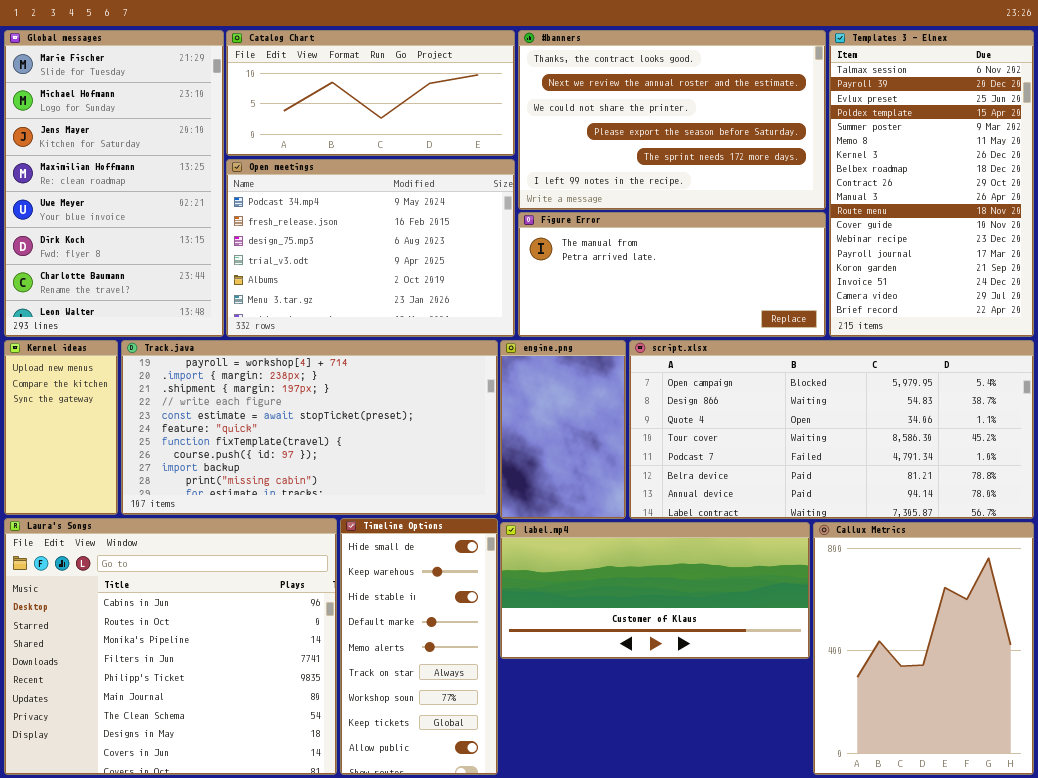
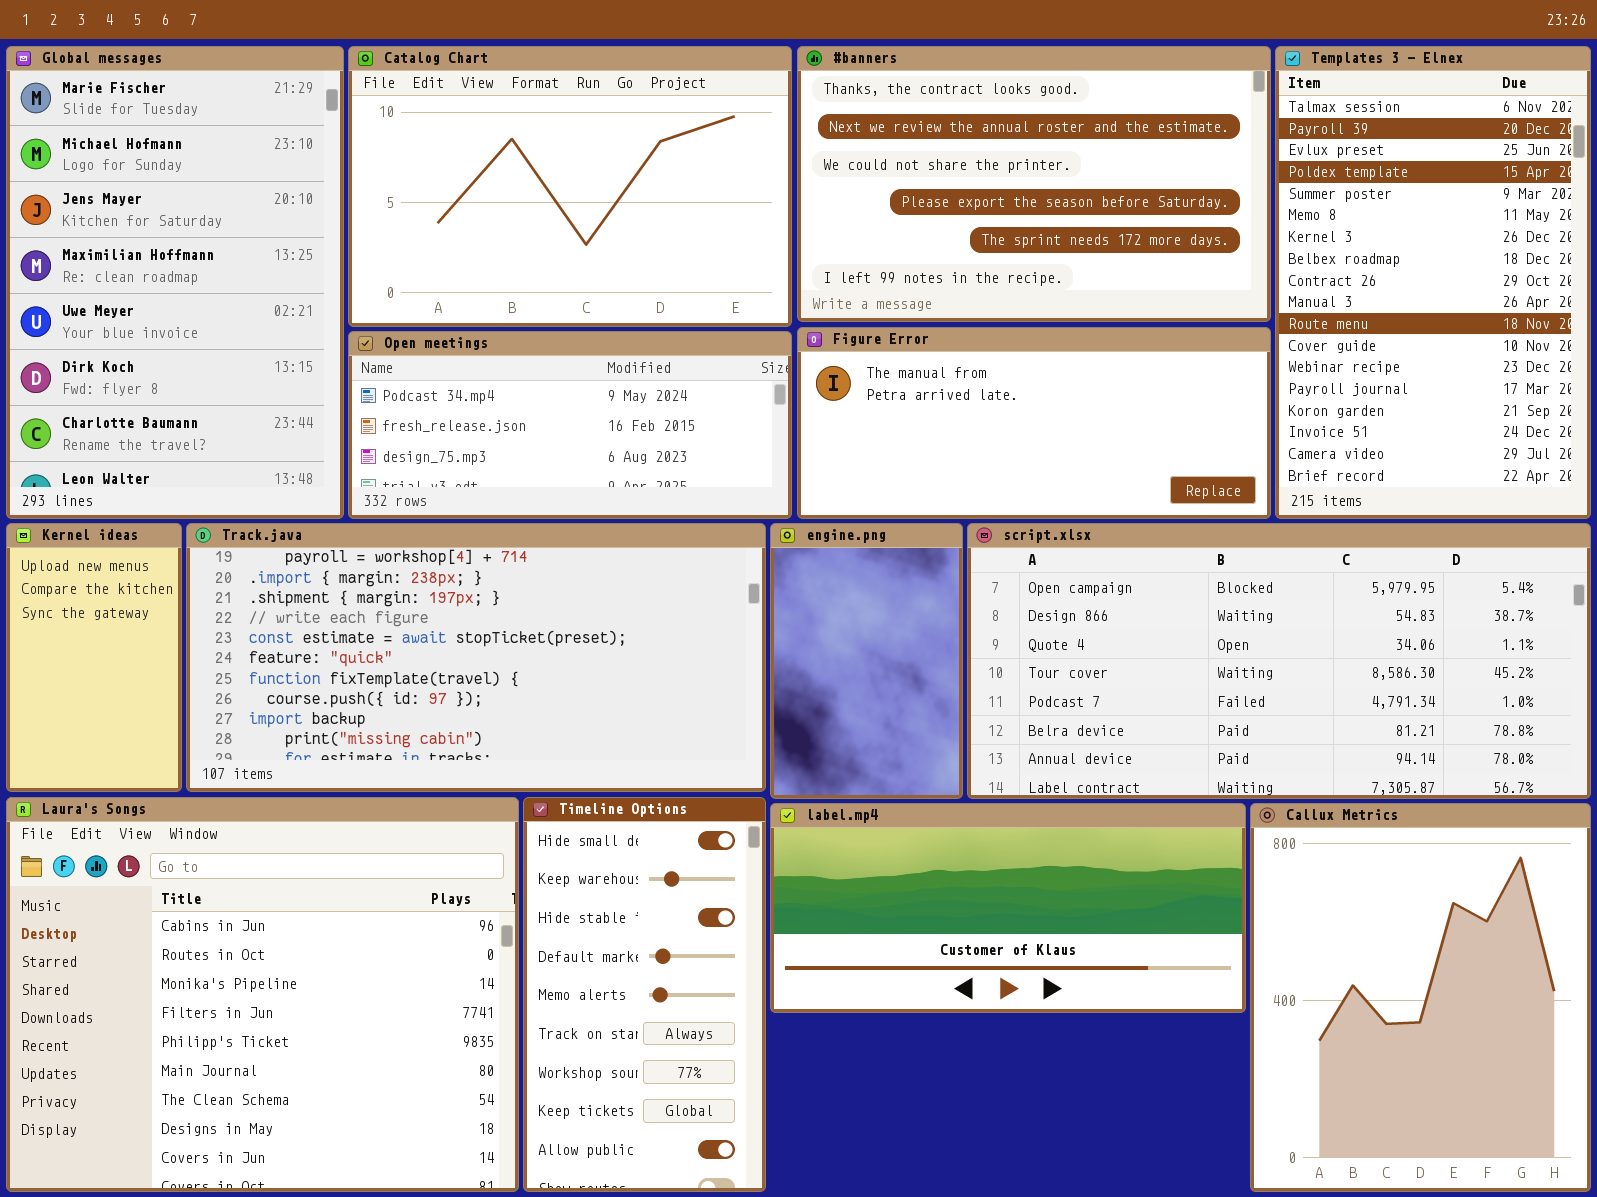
Catalog Chart: [226,30,515,156] -> [348,46,792,327], resized
Open meetings: [226,159,515,337] -> [348,331,792,519], resized

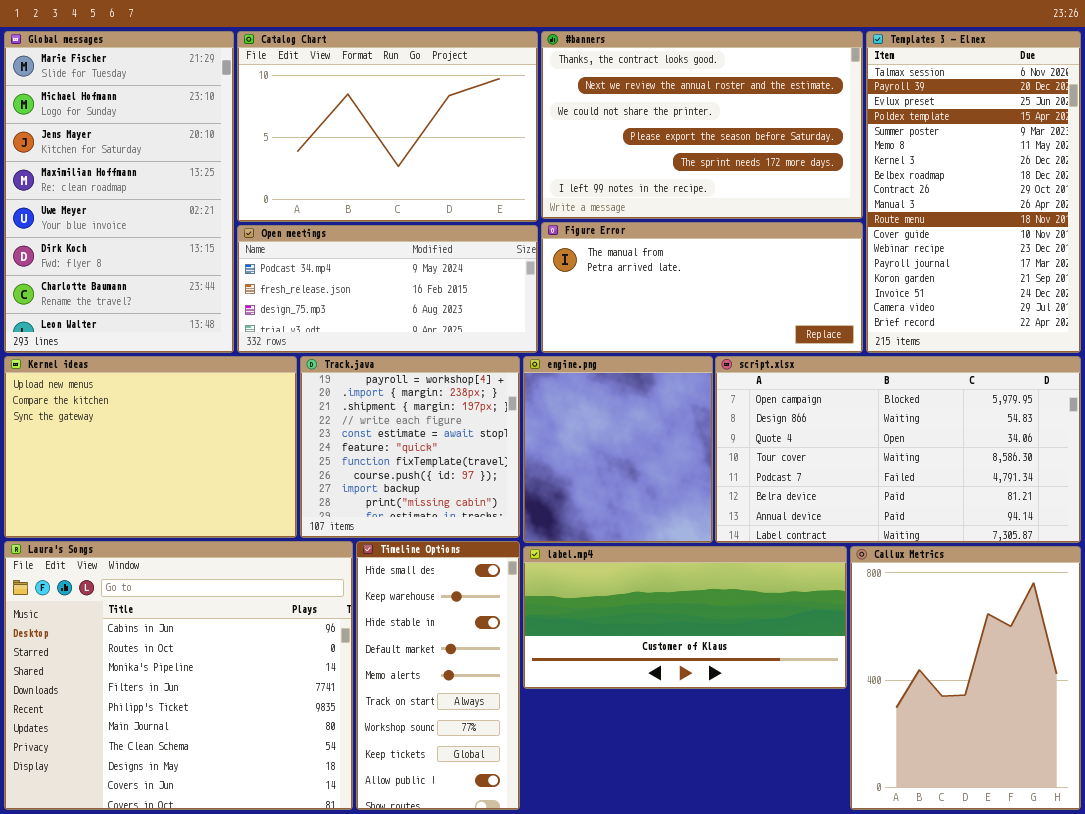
Kernel ideas: [6,523,182,792] -> [4,356,297,538], resized
Track.java: [186,523,766,792] -> [300,356,520,538], resized
engine.png: [770,523,963,799] -> [523,356,713,543], resized
script.xlsx: [967,523,1591,799] -> [715,356,1081,543], resized

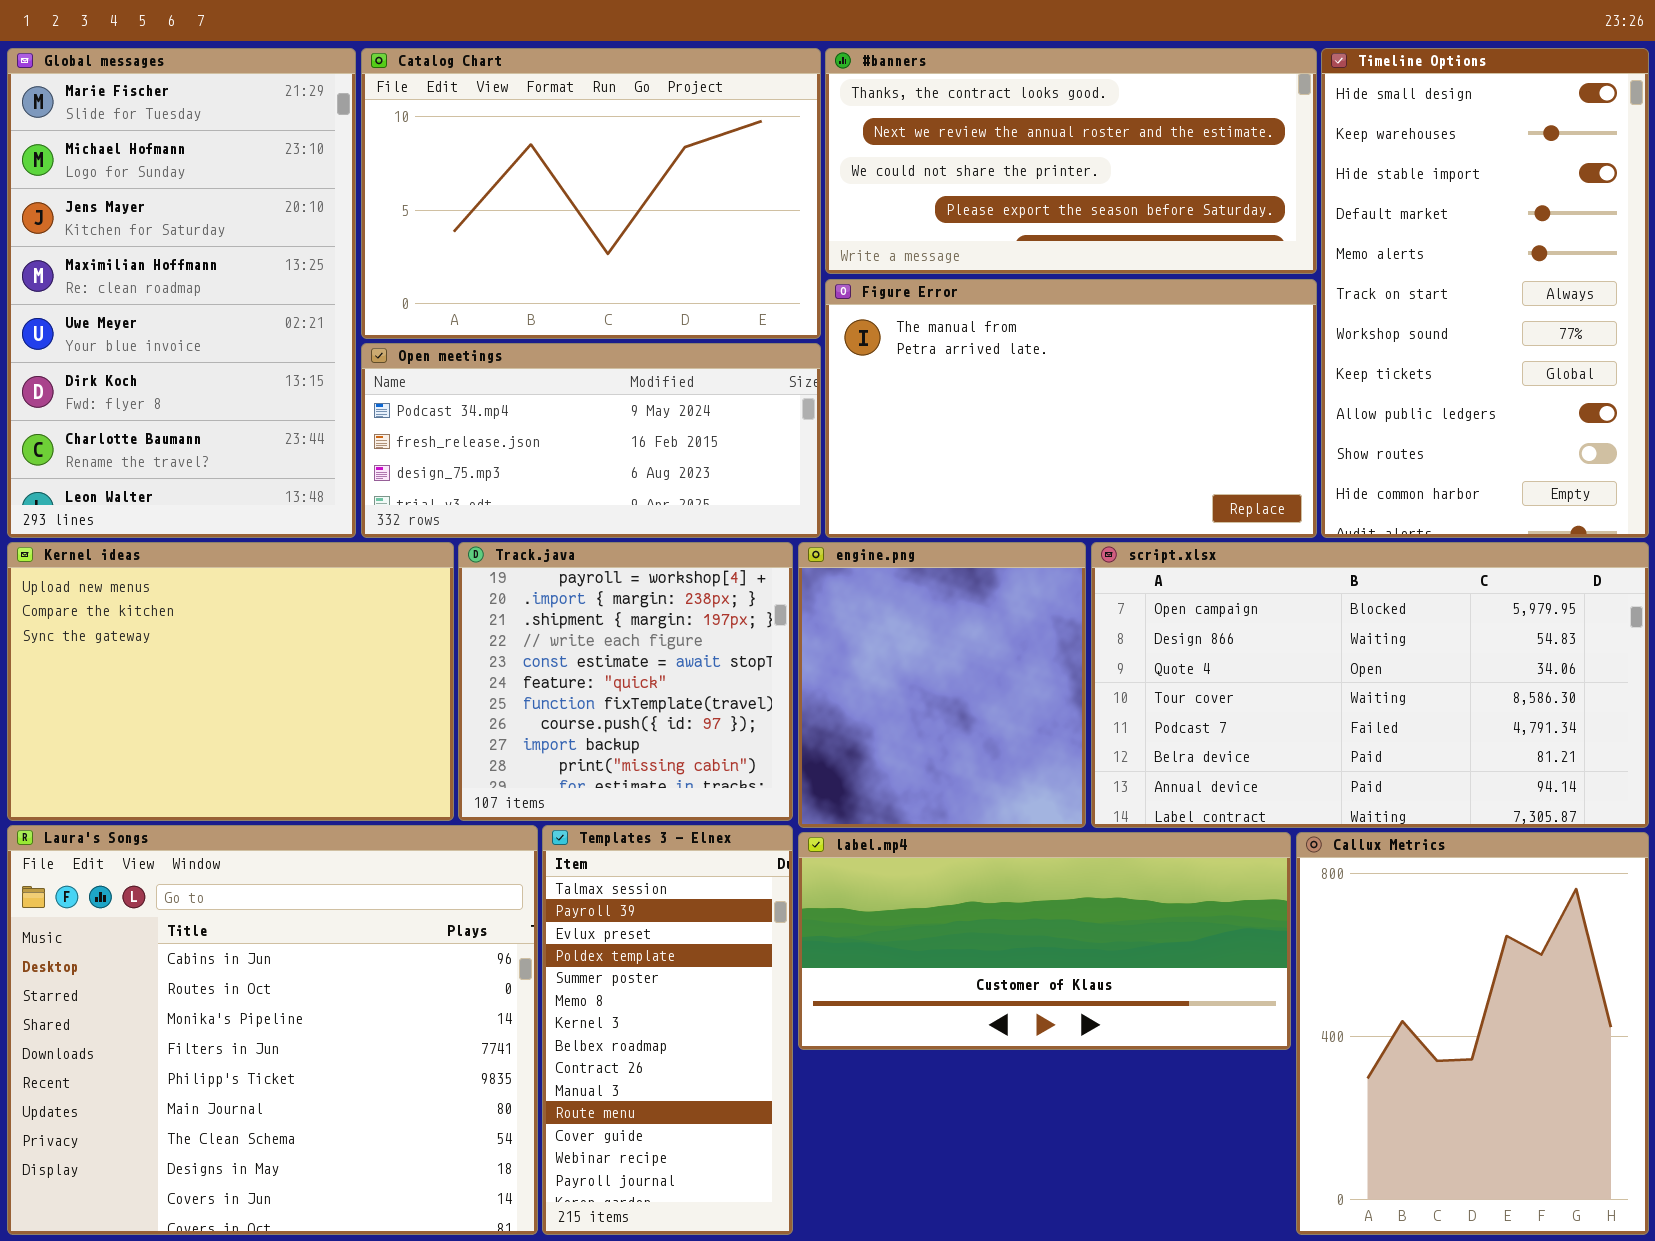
#banners: [541,31,863,219] -> [825,48,1317,274], resized
Templates 3 - Elnex: [866,31,1081,353] -> [542,825,793,1235], moved, resized
Figure Error: [541,222,863,353] -> [825,279,1317,538], resized
Timeline Options: [356,541,520,810] -> [1321,48,1649,538], moved, resized

